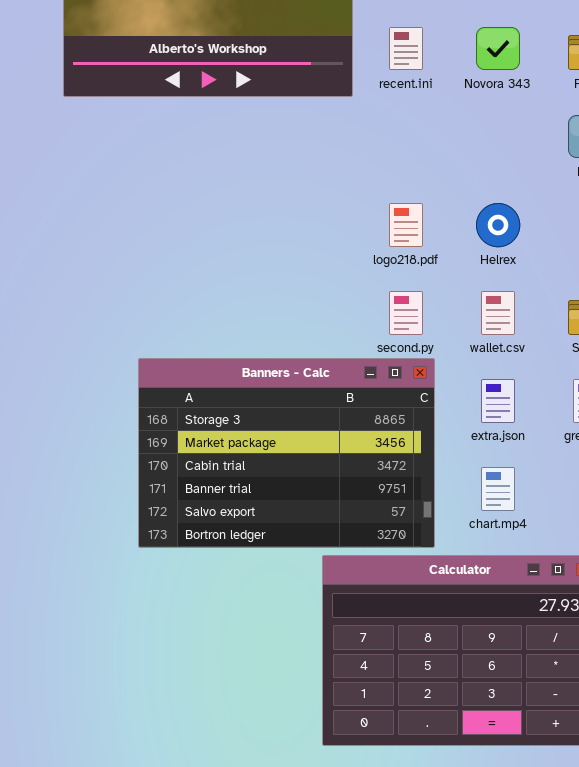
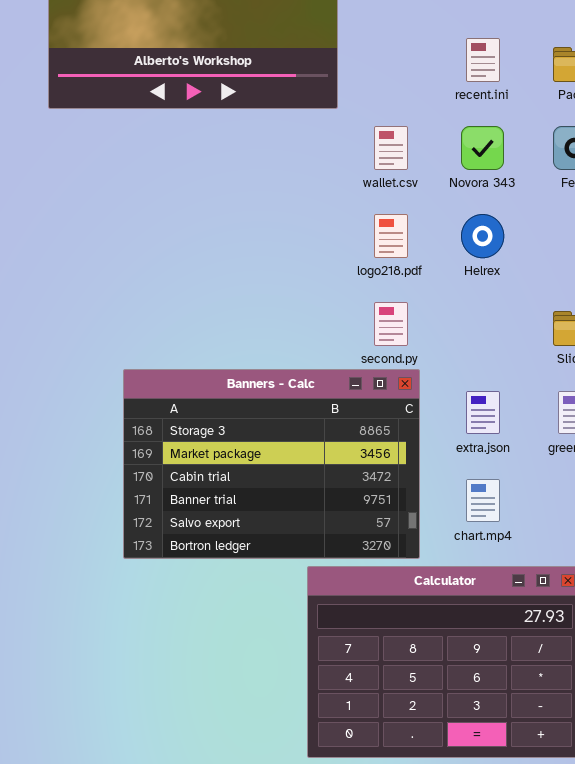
recent.ini: [389,27,423,70] -> [466,38,500,82], moved
Novora 343: [476,27,520,70] -> [461,126,504,170], moved
wallet.csv: [481,291,515,335] -> [374,126,408,170], moved

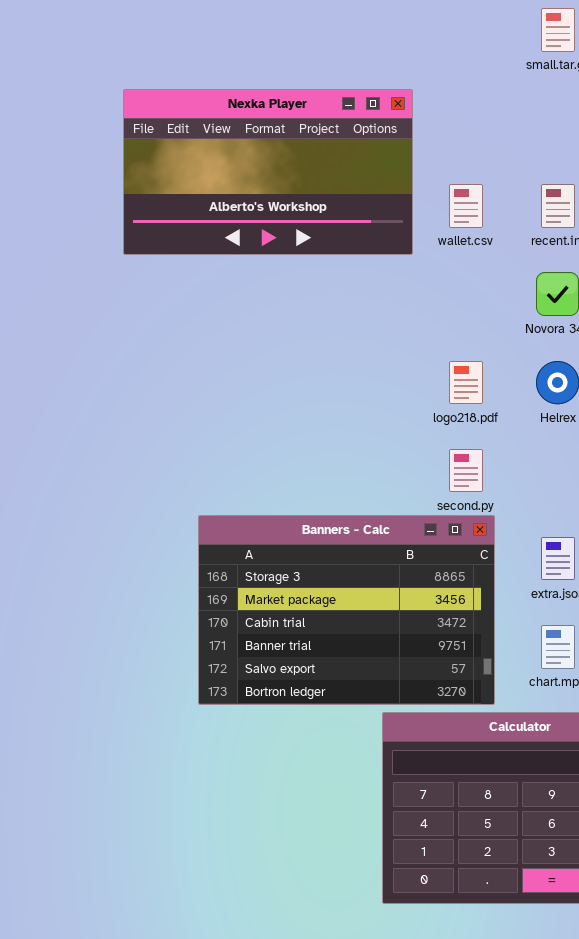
wallet.csv: [374,126,408,170] -> [449,184,483,228], moved

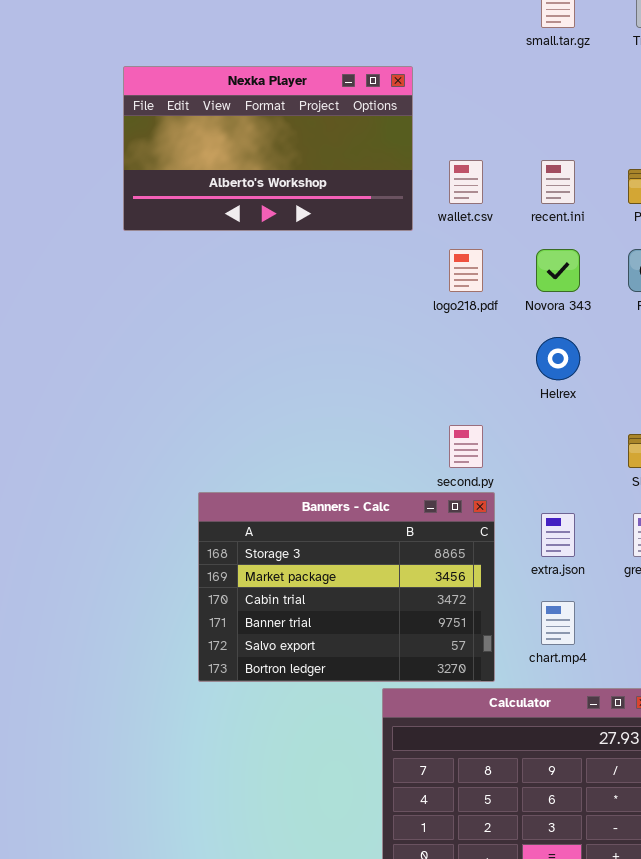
logo218.pdf: [449,361,483,404] -> [449,249,483,292], moved

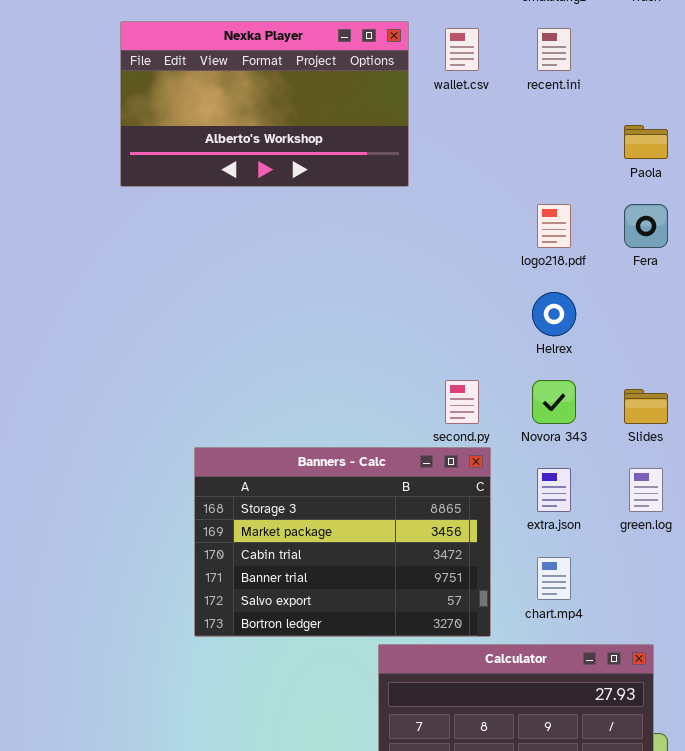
wallet.csv: [449,160,483,204] -> [445,28,479,71], moved
recent.ini: [541,160,575,204] -> [537,28,571,71], moved
logo218.pdf: [449,249,483,292] -> [537,204,571,248], moved
Novora 343: [536,249,580,292] -> [532,380,576,424], moved

